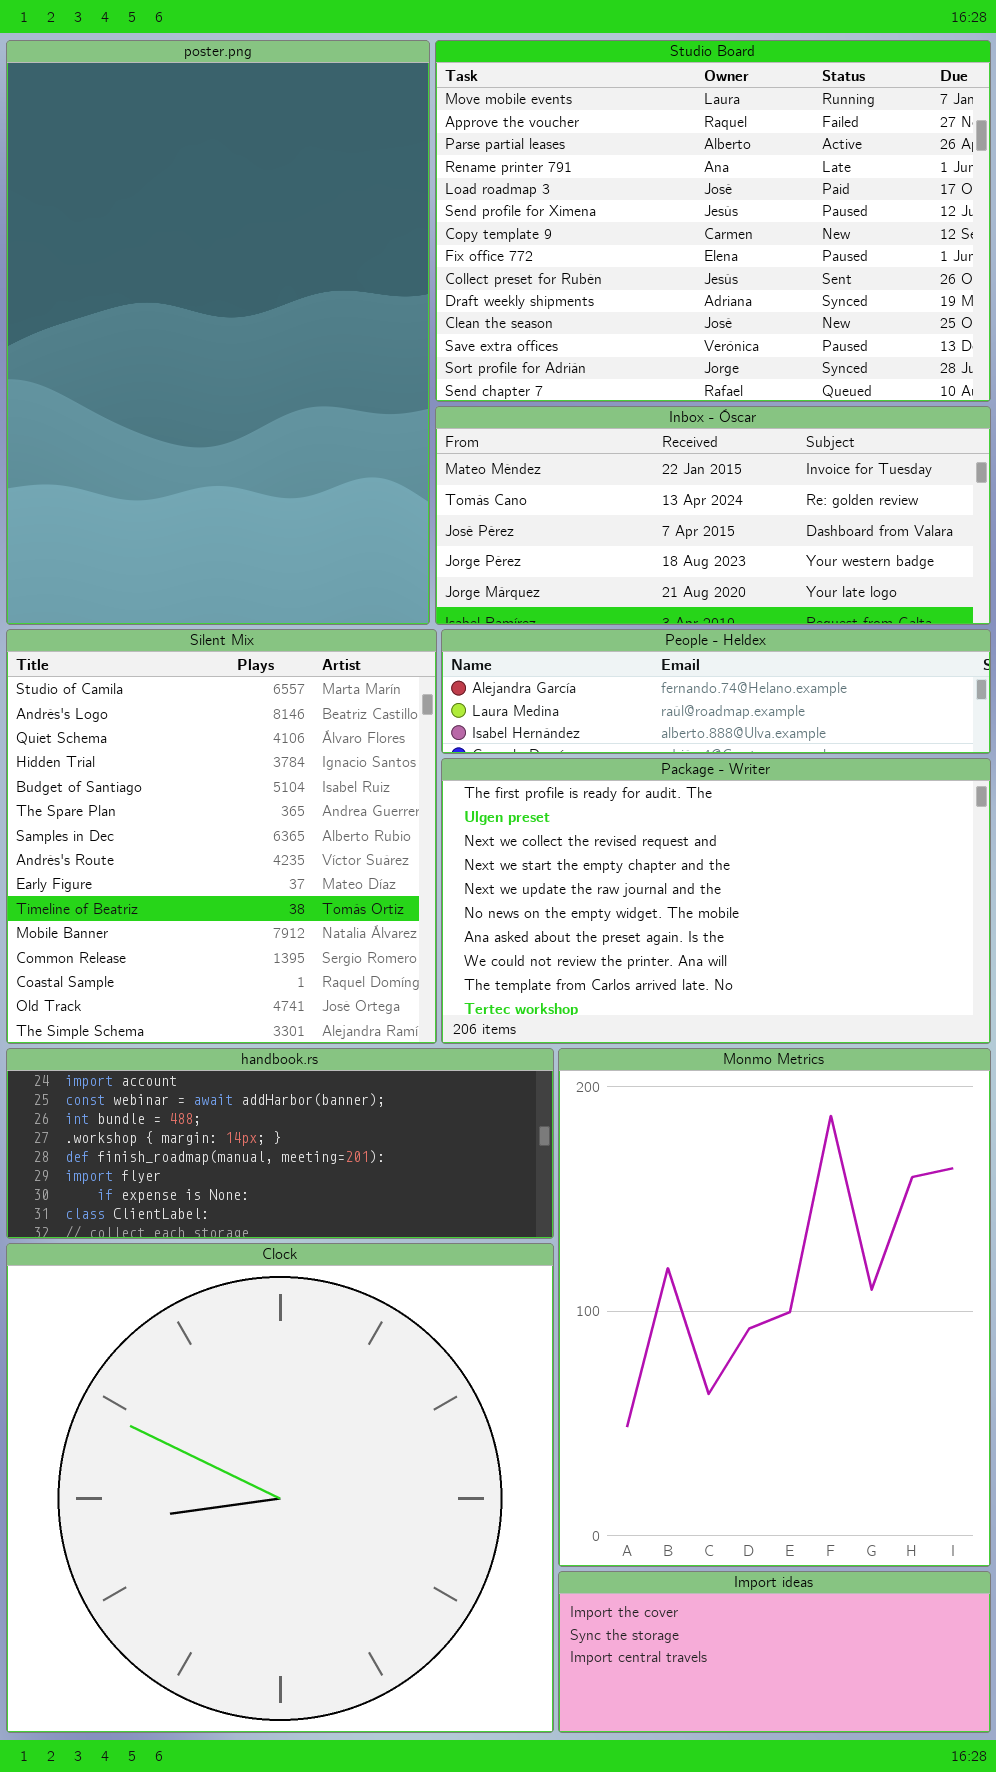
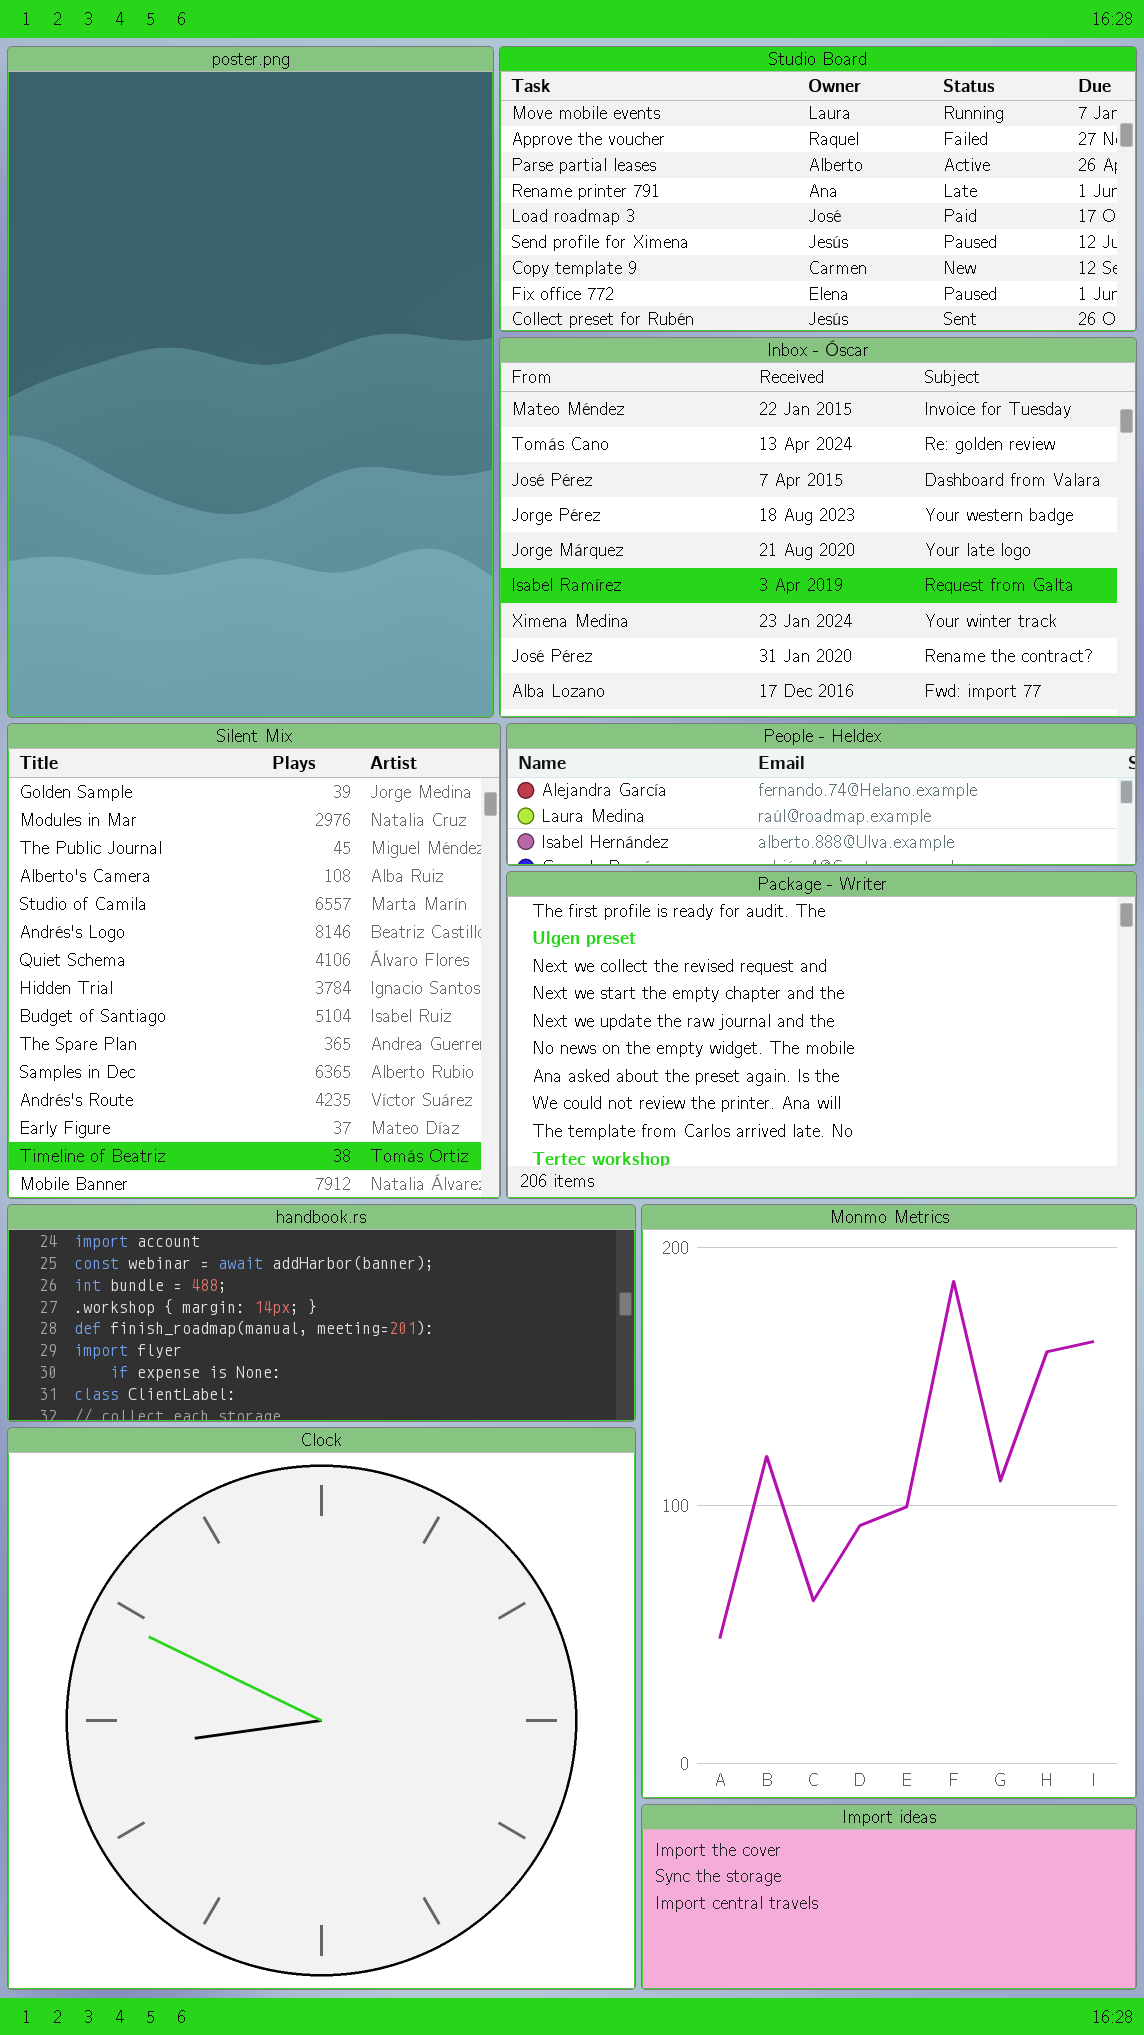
Studio Board: [435,40,991,402] -> [499,46,1137,332], resized
Inbox - Óscar: [435,406,991,625] -> [499,337,1137,718], resized
Silent Mix: [6,629,437,1044] -> [7,723,501,1199], scrolled up 4 rows

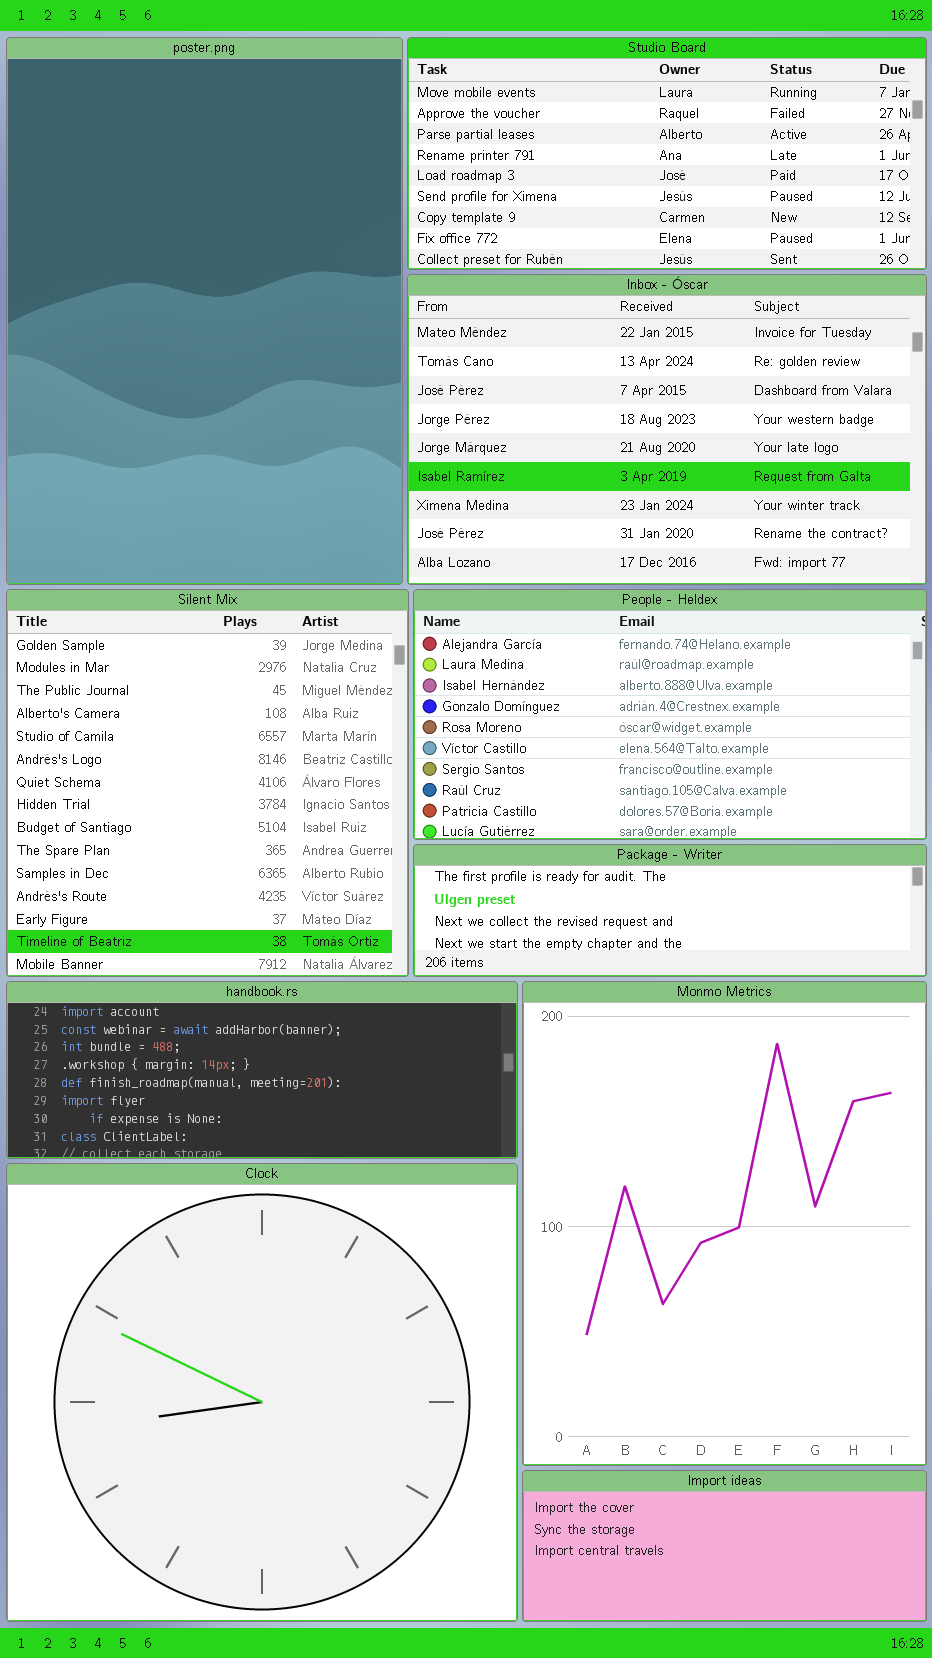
People - Heldex: [506,723,1137,866] -> [413,589,927,840], resized
Package - Writer: [506,871,1137,1199] -> [413,844,927,977], resized

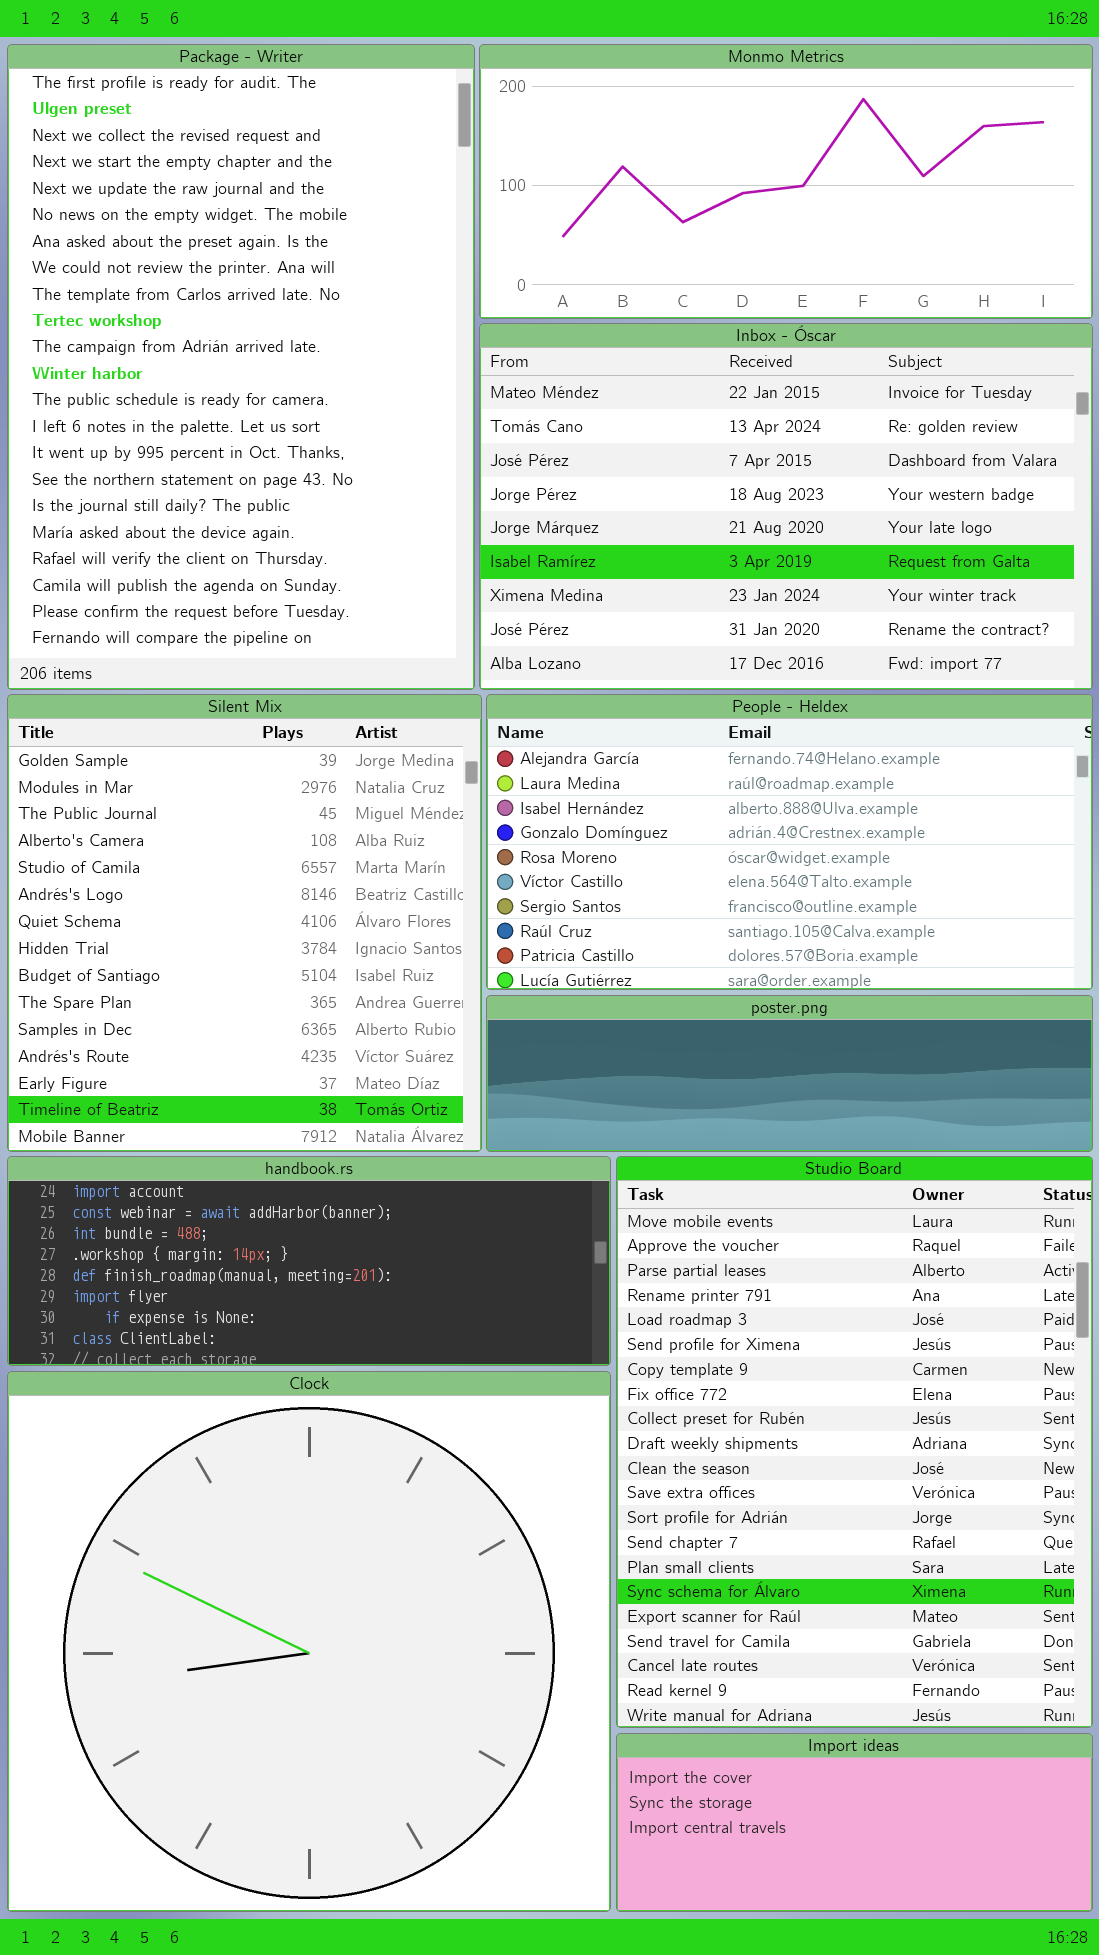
poster.png: [6,37,403,585] -> [486,995,1093,1152], moved, resized
Studio Board: [407,37,927,270] -> [616,1156,1093,1728], moved, resized
Package - Writer: [413,844,927,977] -> [7,44,475,690], moved, resized
Monmo Metrics: [522,981,927,1466] -> [479,44,1093,319], moved, resized

